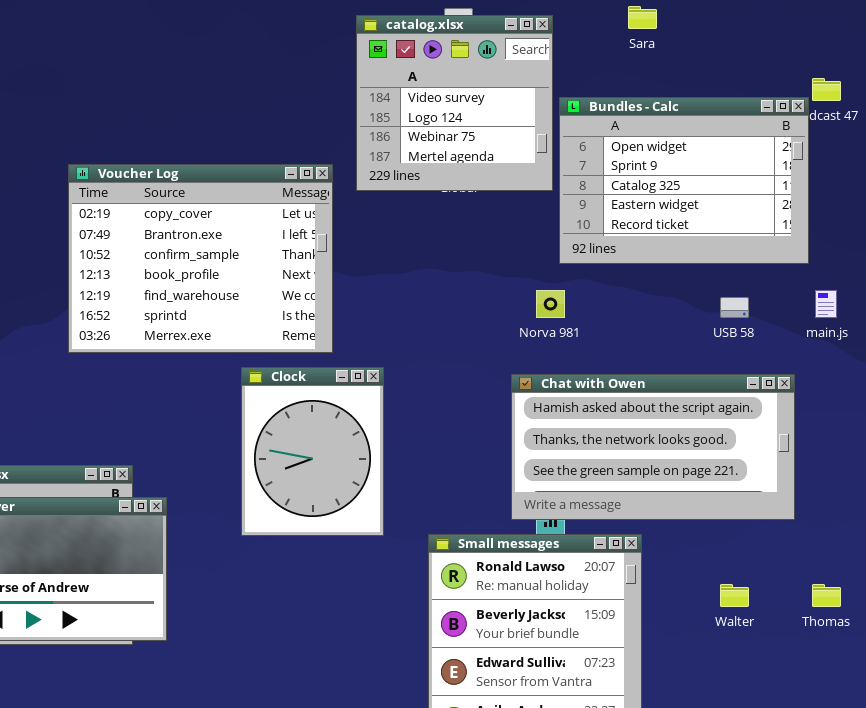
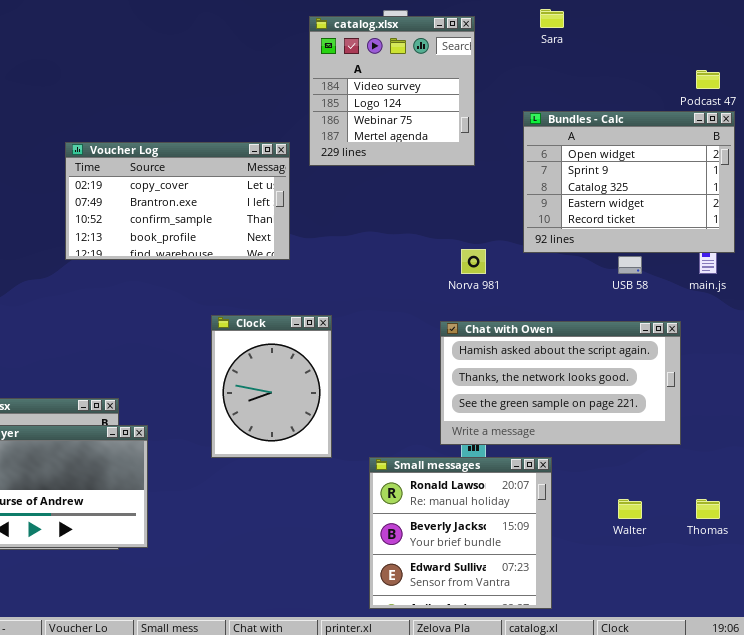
Bundles - Calc: [559,97,809,264] -> [523,111,735,253], moved
Voucher Log: [68,164,333,353] -> [65,142,290,260], resized

